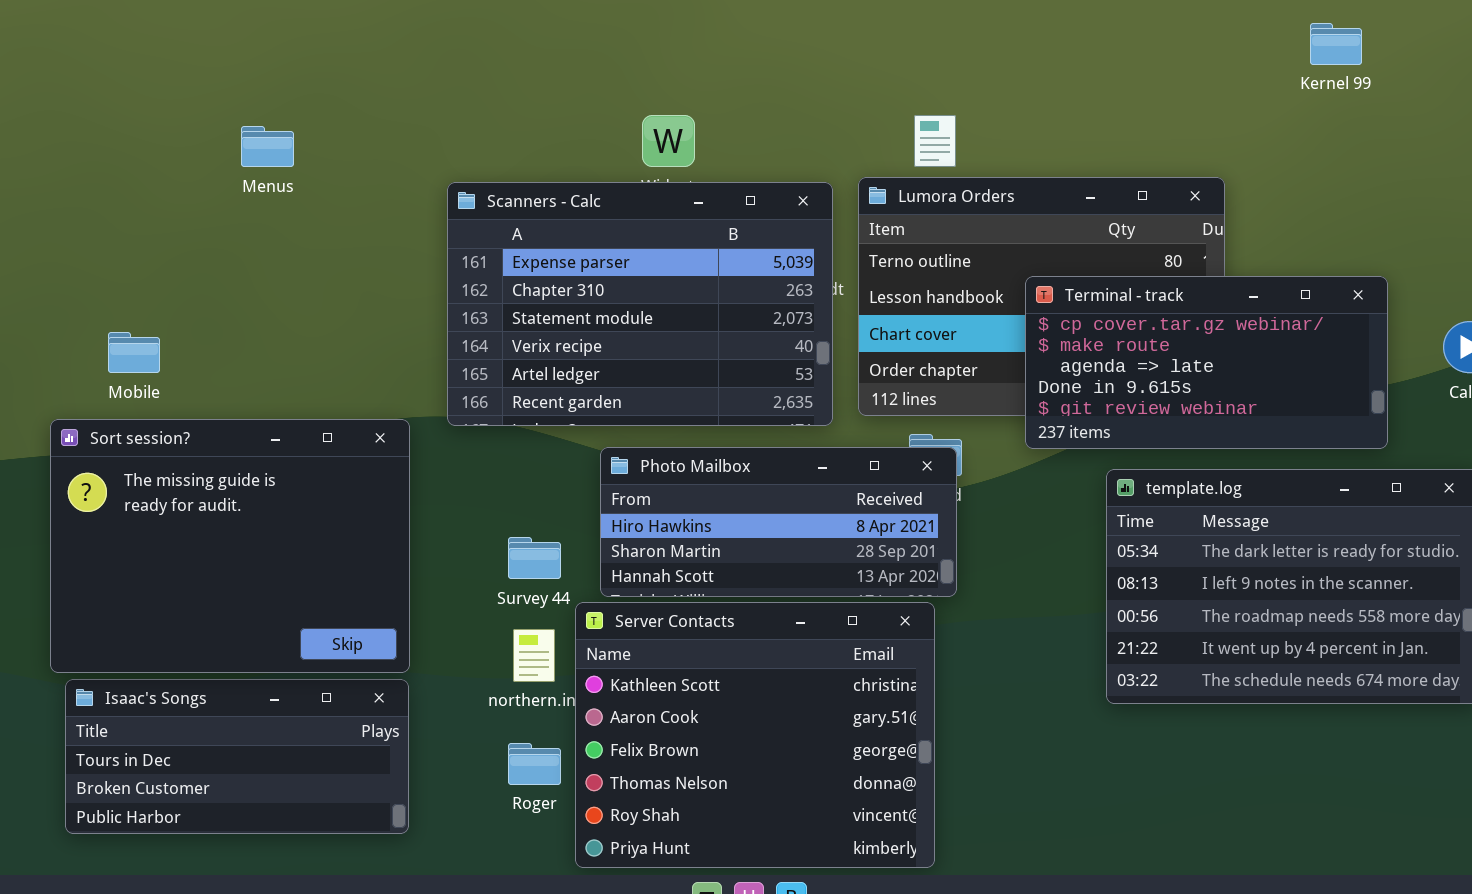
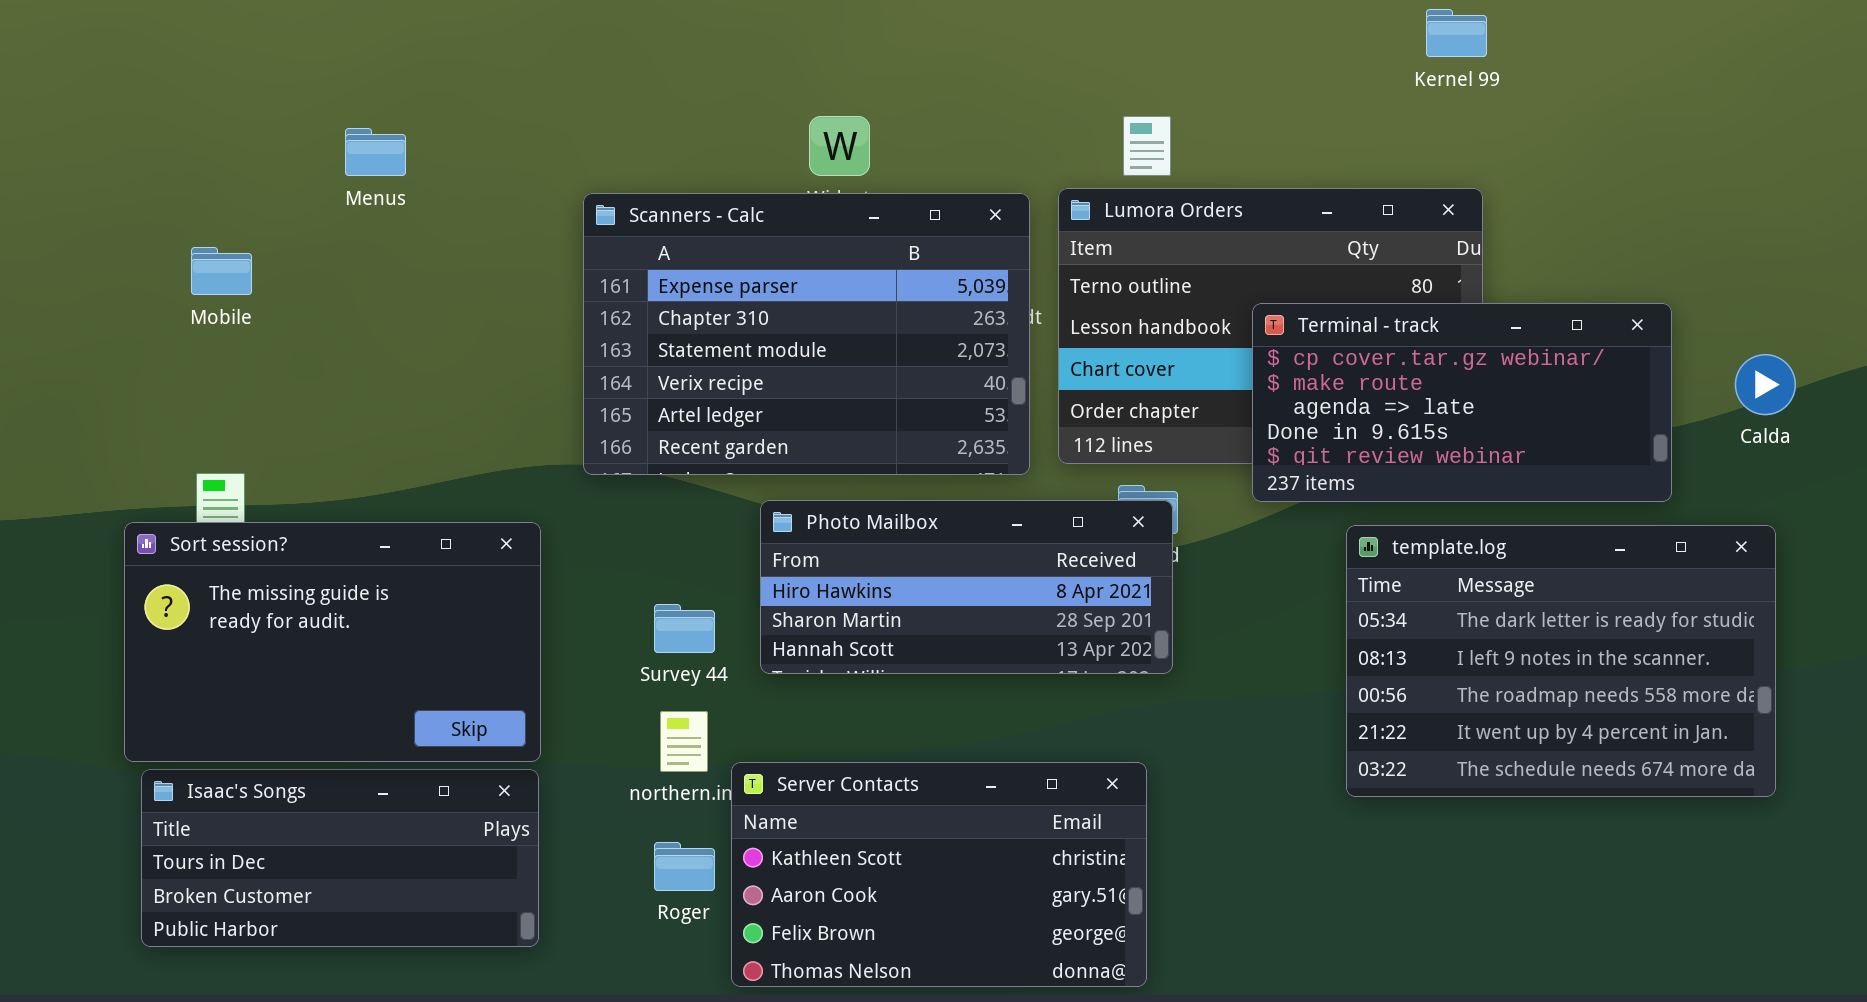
Kernel 99: [1310,23,1362,65] -> [1426,9,1487,57], moved
Mobile: [108,332,160,373] -> [191,247,252,295], moved
Sort session?: [50,419,410,673] -> [124,522,541,762], resized
Server Contacts: [575,602,935,868] -> [731,762,1147,987], resized

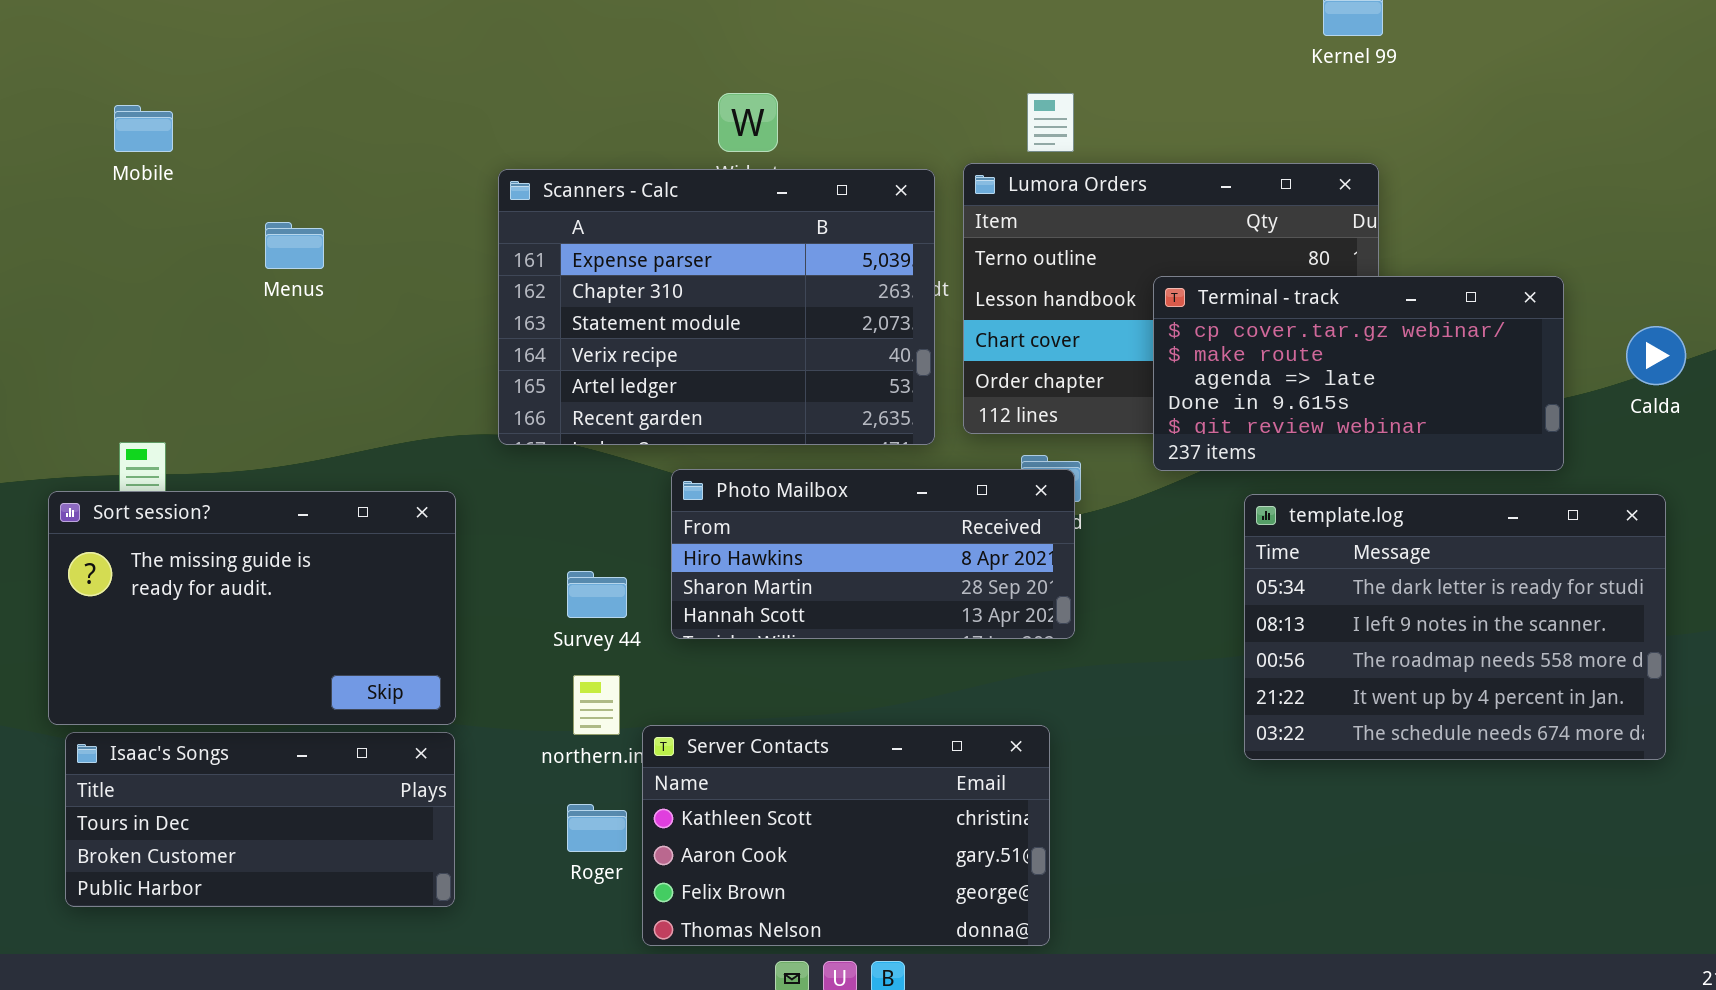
Menus: [345,128,406,176] -> [265,222,324,269], moved
Mobile: [191,247,252,295] -> [114,105,173,152], moved

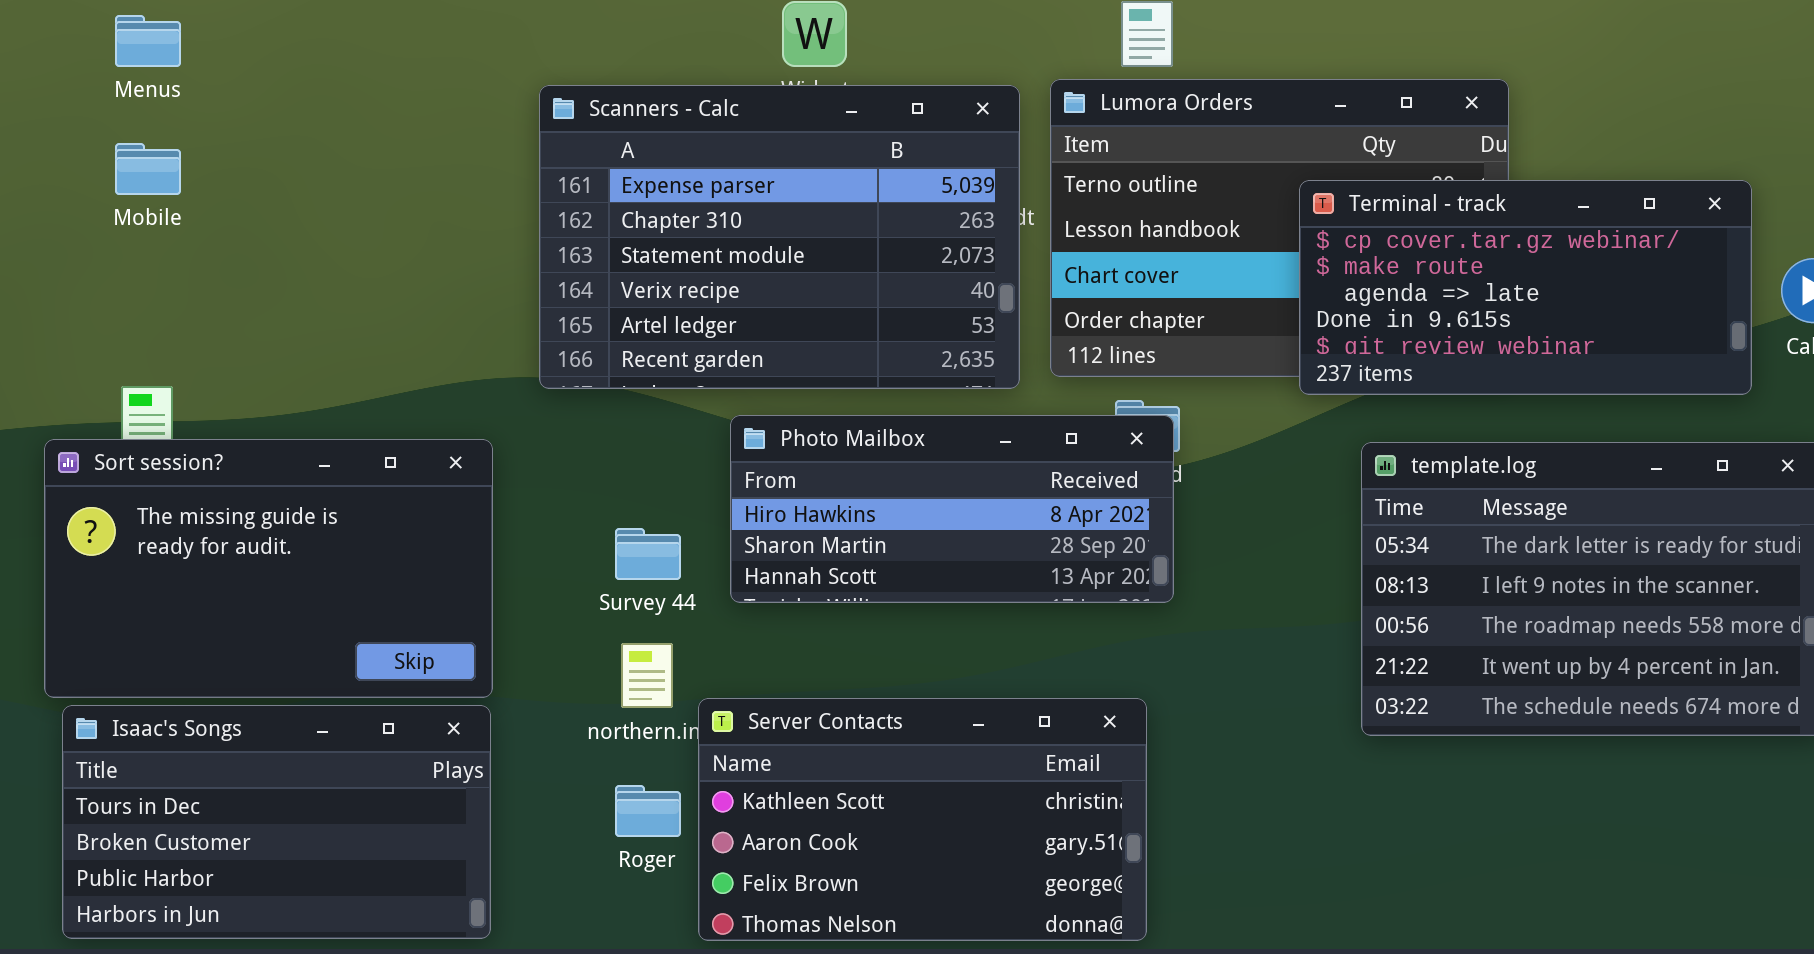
Mobile: [114,105,173,152] -> [115,143,181,195], moved
Menus: [265,222,324,269] -> [115,15,181,67], moved
Terminal - track: [1153,276,1564,471] -> [1299,180,1752,395], moved
Isaac's Songs: [65,732,455,907] -> [62,705,491,939], resized

